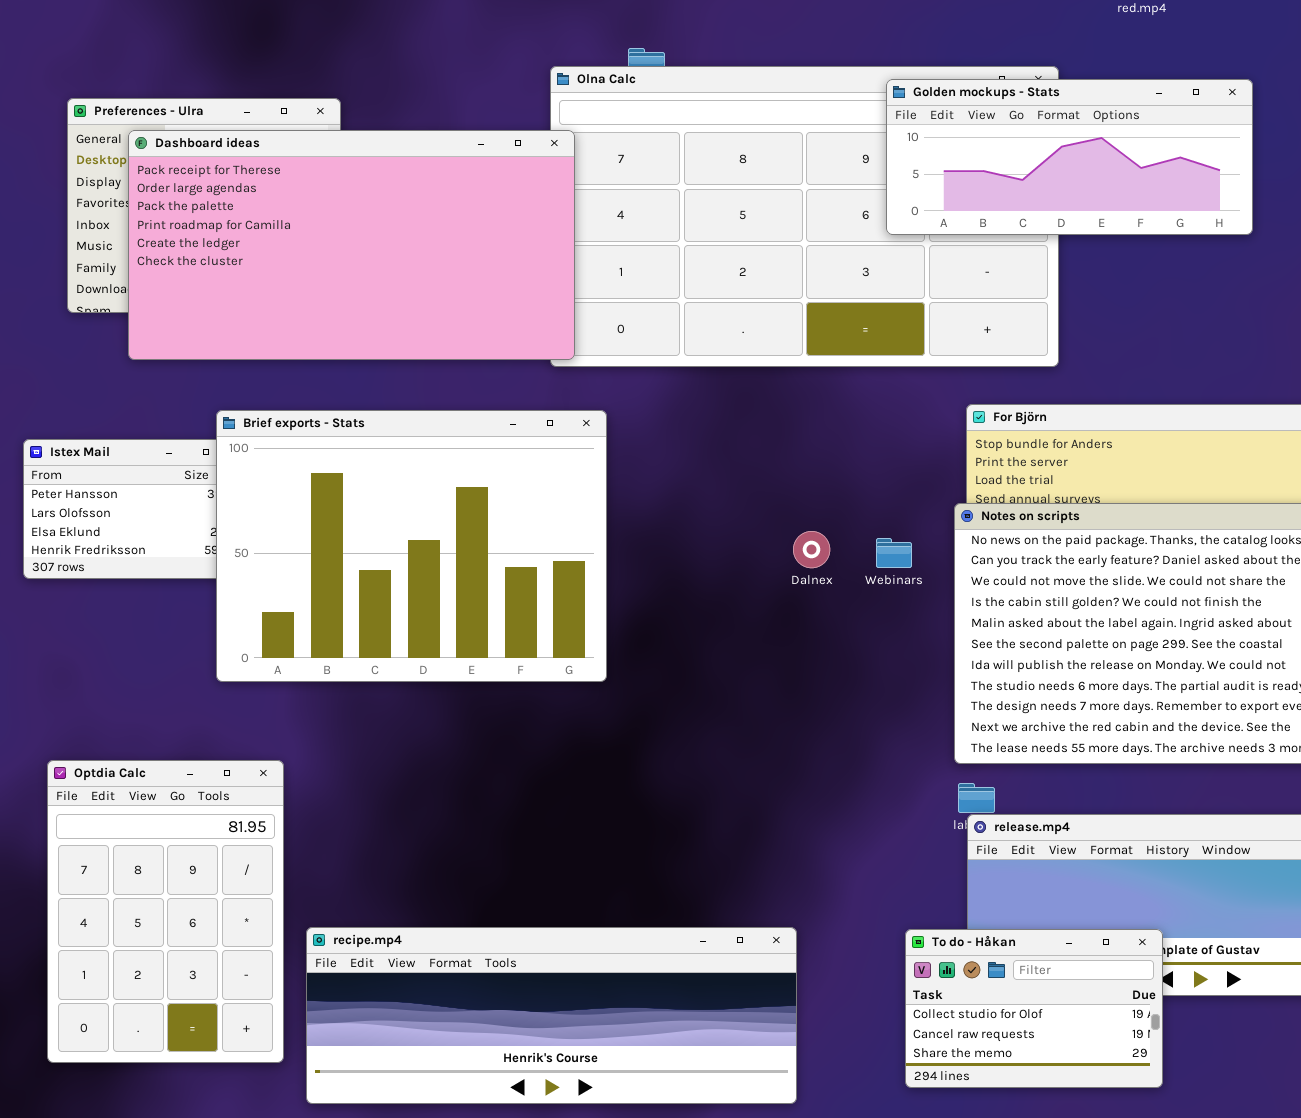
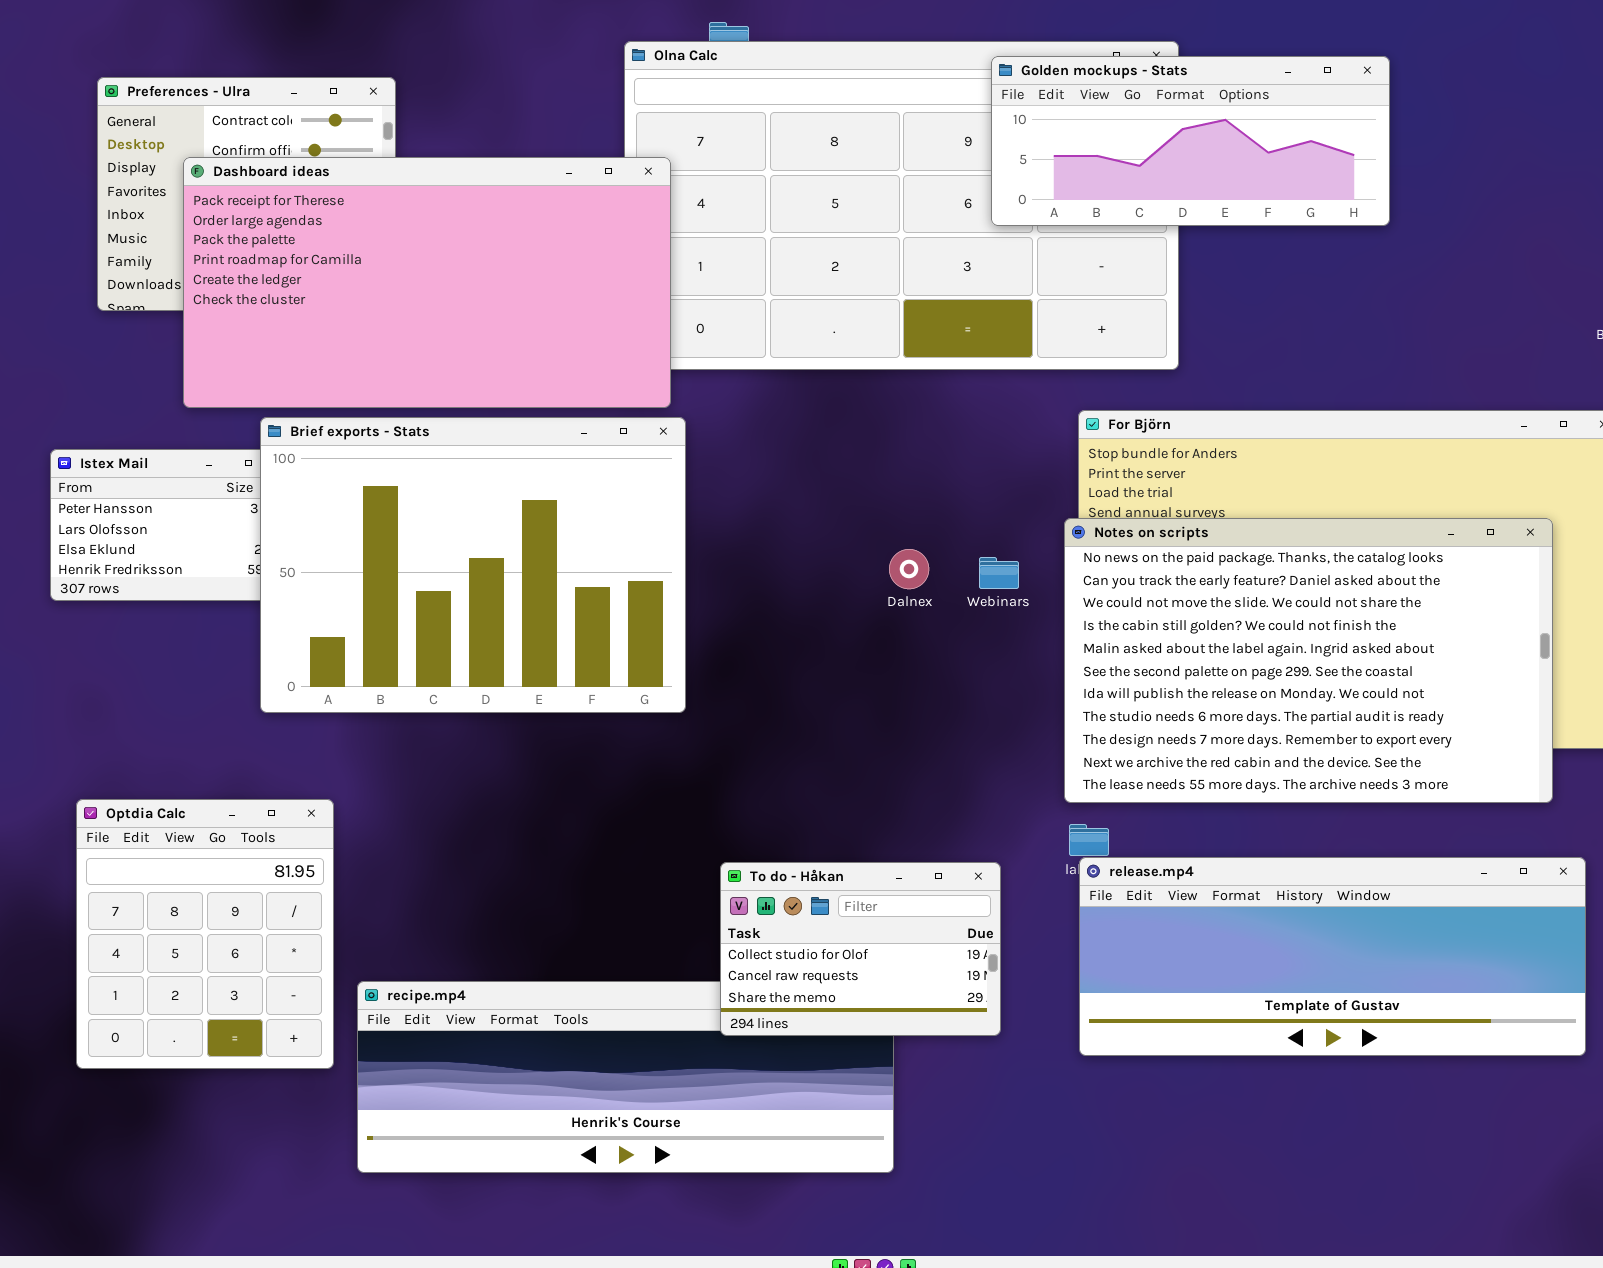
Dashboard ideas: [128,130,575,360] -> [183,157,671,408], moved
Optdia Calc: [47,760,284,1063] -> [76,799,334,1069], resized
To do - Håkan: [905,929,1163,1088] -> [720,862,1001,1036], moved

